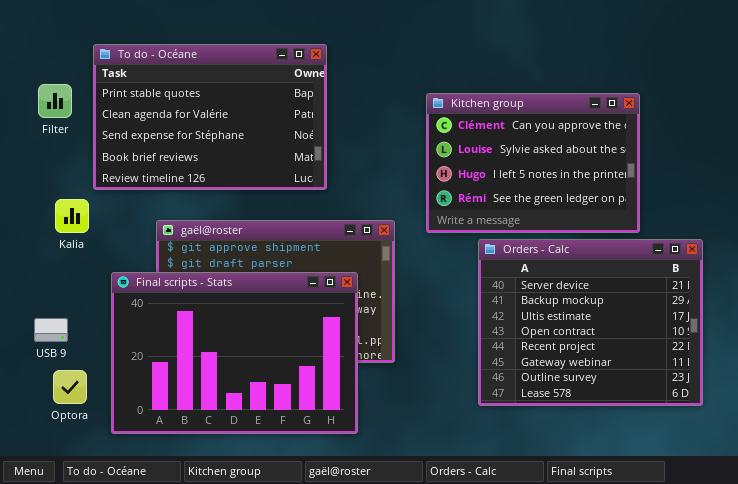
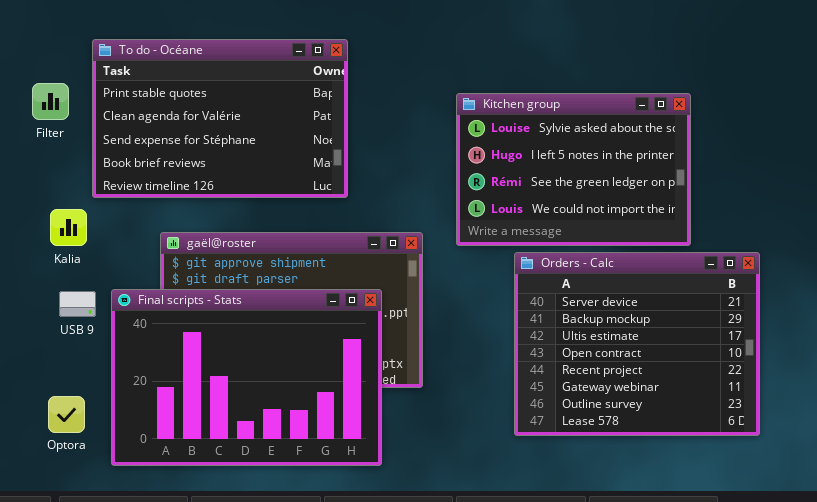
Kitchen group: [426,93,640,233] -> [456,93,691,246], scrolled down 1 row
USB 9: [34,318,68,342] -> [59,291,96,317], moved

